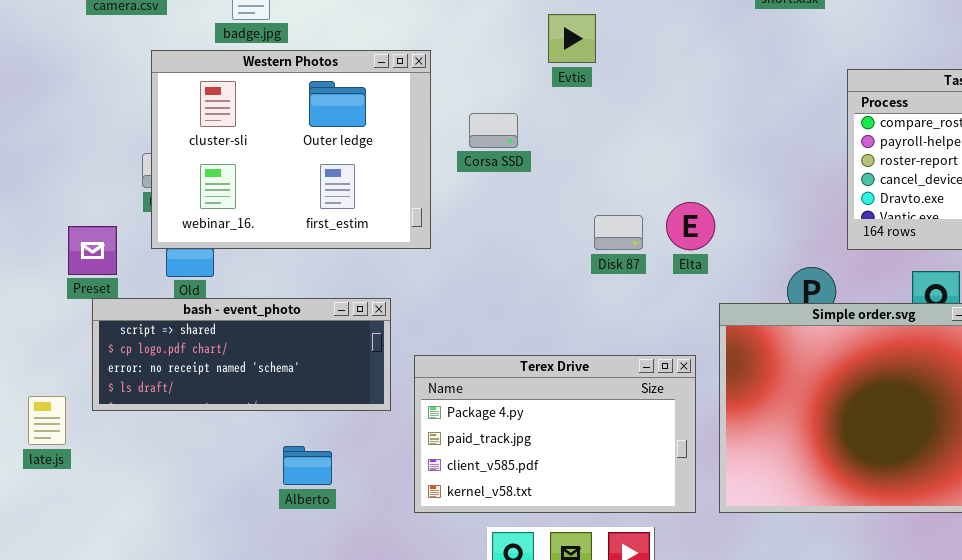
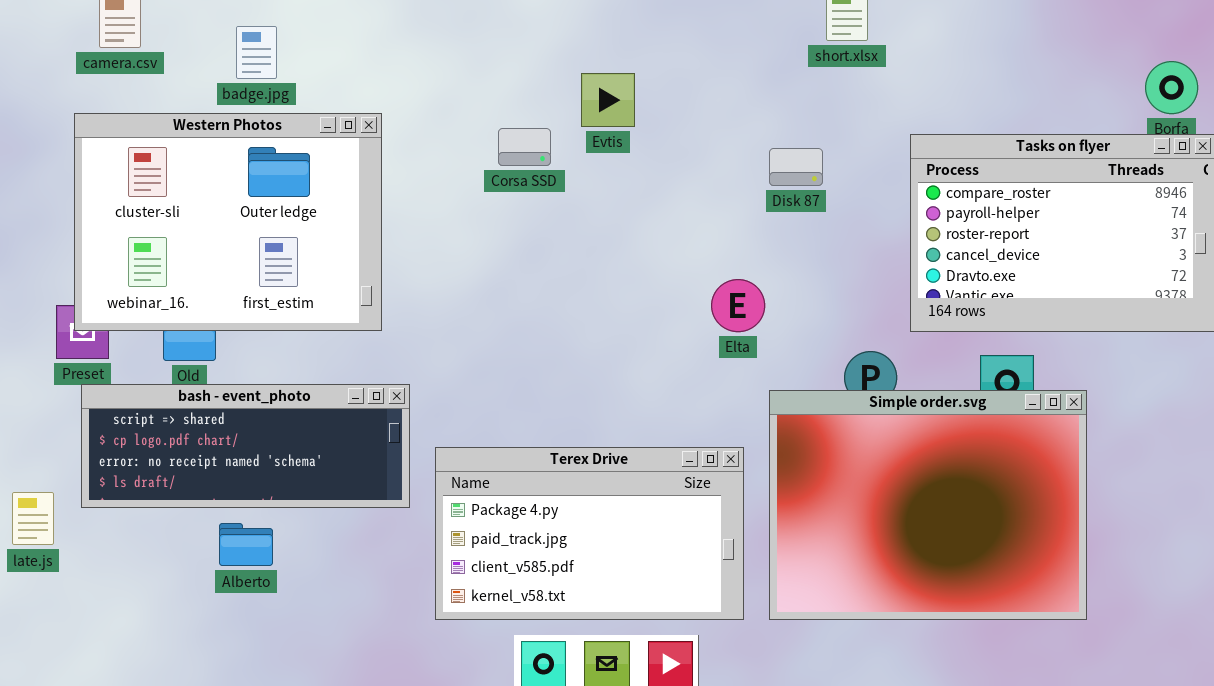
Western Photos: [151,50,431,249] -> [74,113,382,331], moved
Corsa SSD: [469,113,518,148] -> [498,128,551,166], moved
Disk 87: [594,215,643,250] -> [769,148,823,186], moved
Alberto: [283,446,332,485] -> [219,523,273,566], moved

